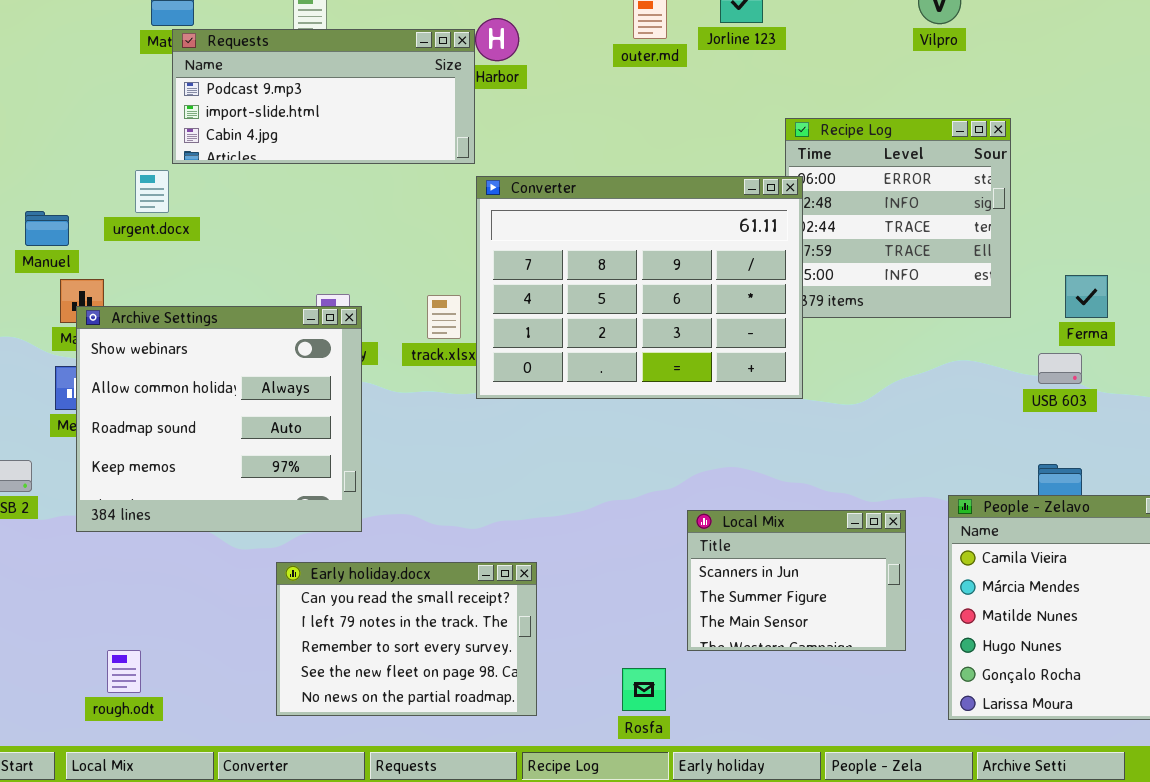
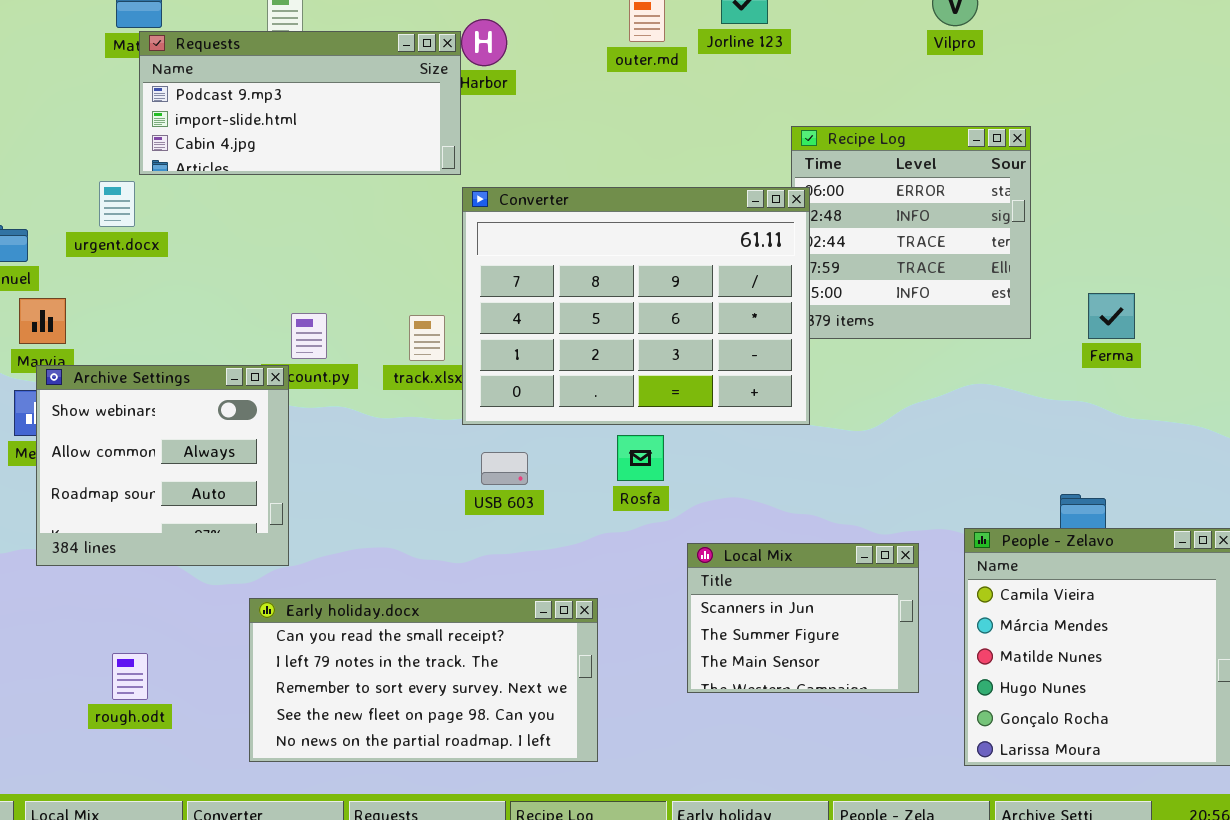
Archive Settings: [76,306,362,532] -> [36,365,289,566], resized
USB 603: [1038,353,1082,384] -> [481,452,528,485], moved
Early holiday.docx: [276,562,537,716] -> [249,598,598,762], resized
rough.odt: [107,650,141,693] -> [112,653,148,700], moved
Rosfa: [622,668,666,711] -> [617,435,664,481], moved

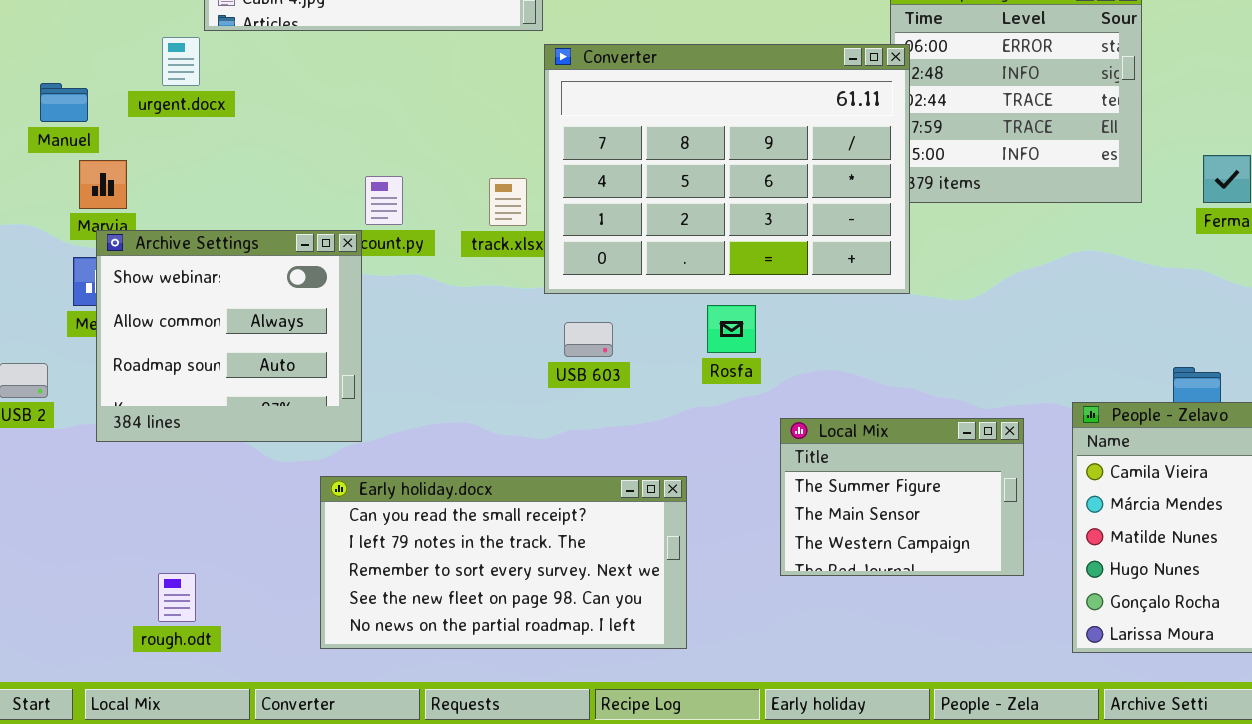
Local Mix: [687,543,919,693] -> [780,418,1024,576], scrolled down 1 row
rough.odt: [112,653,148,700] -> [158,573,196,622], moved

